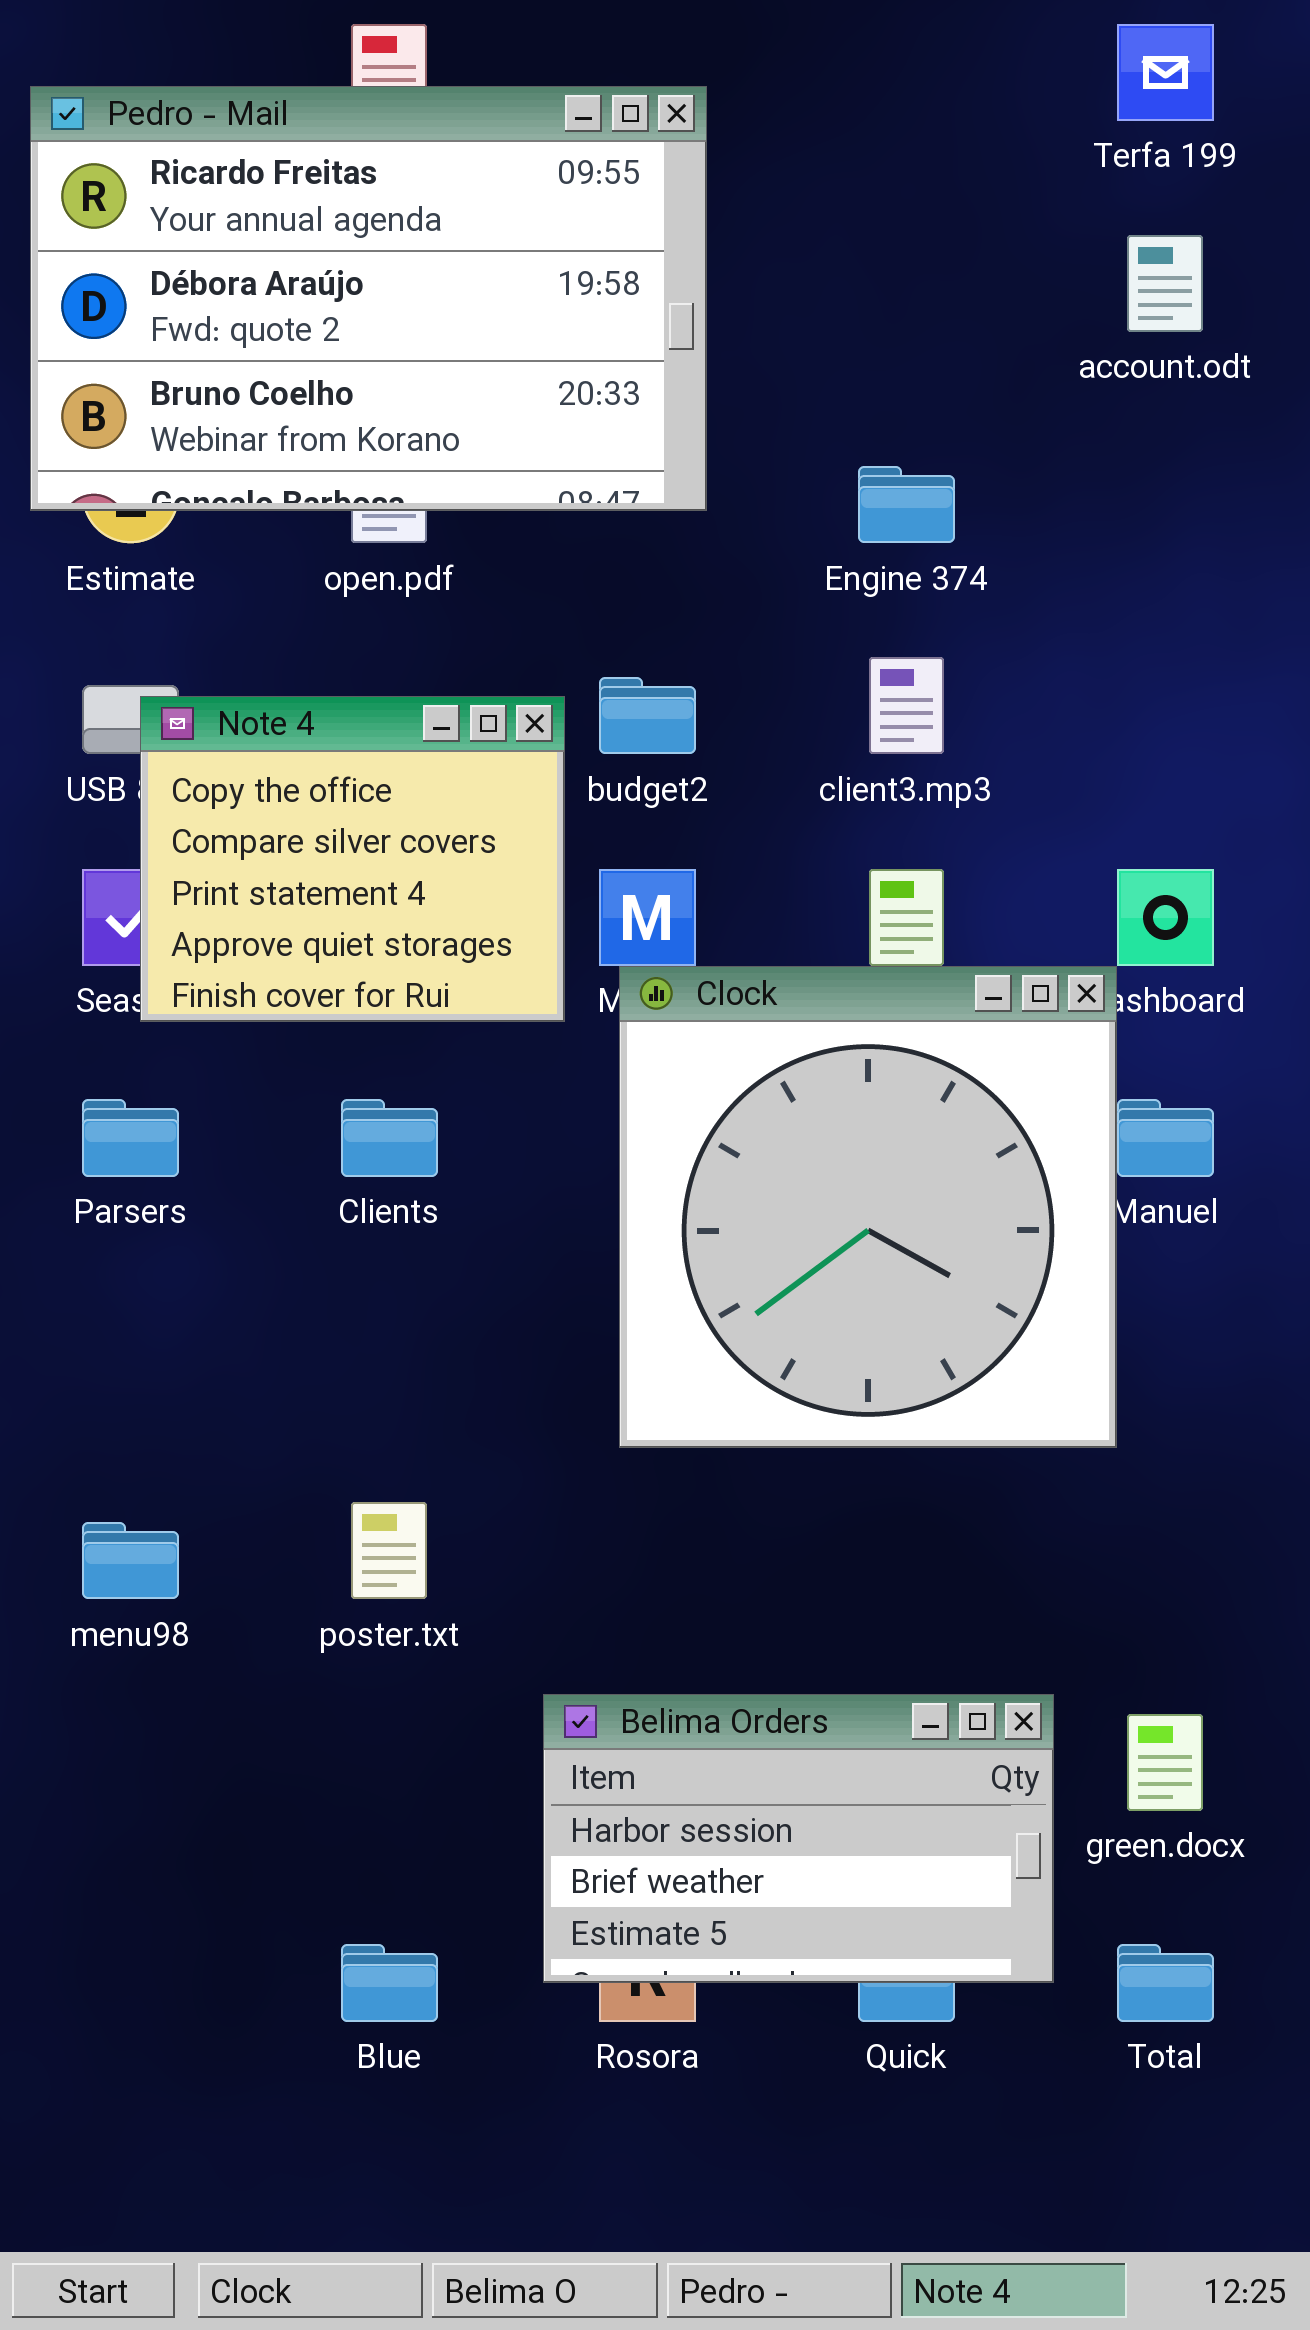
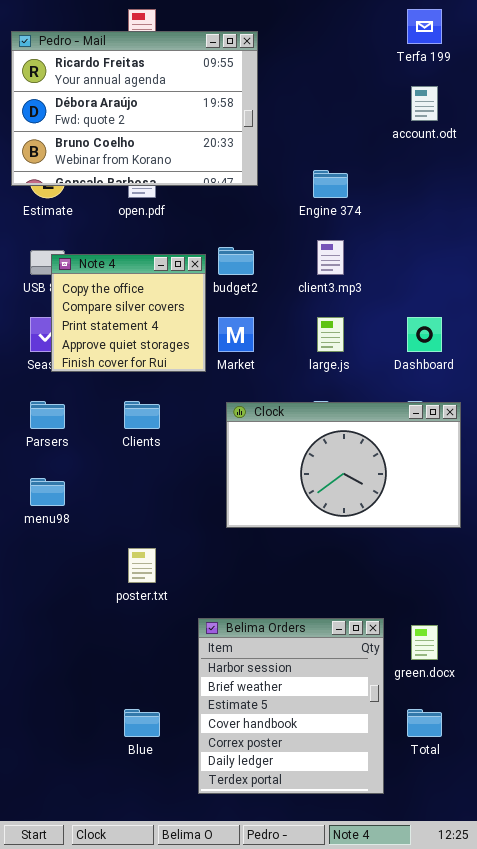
Clock: [619,966,1117,1448] -> [226,402,461,528], resized
menu98: [82,1522,179,1599] -> [30,478,65,506], moved
Belima Orders: [543,1694,1054,1983] -> [198,618,384,794], resized

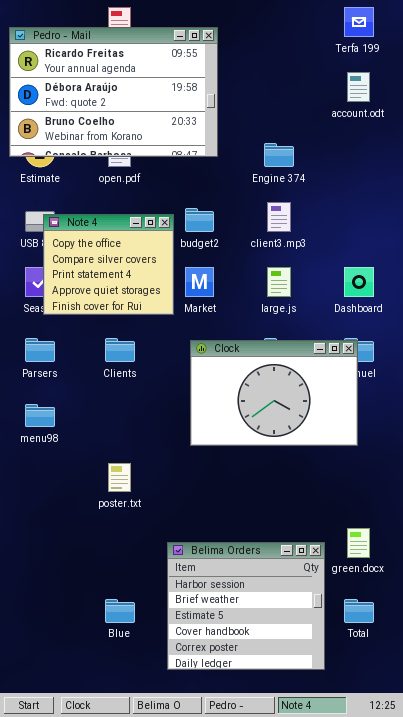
Clock: [226,402,461,528] -> [190,340,358,446], resized
Belima Orders: [198,618,384,794] -> [167,542,325,670], resized

